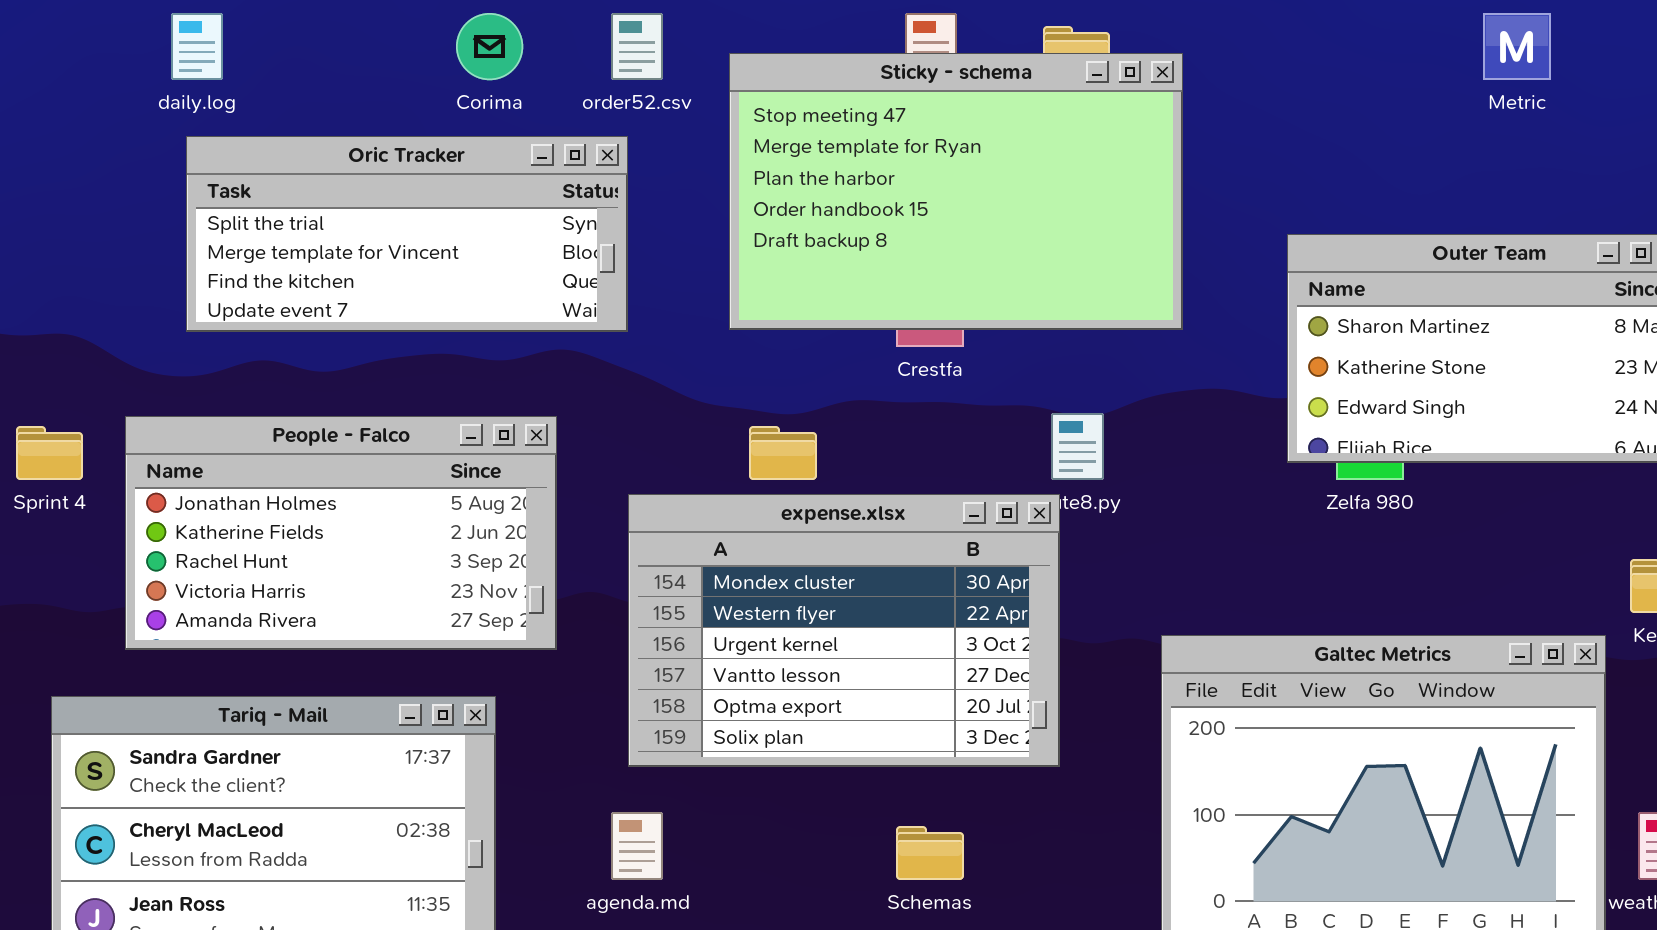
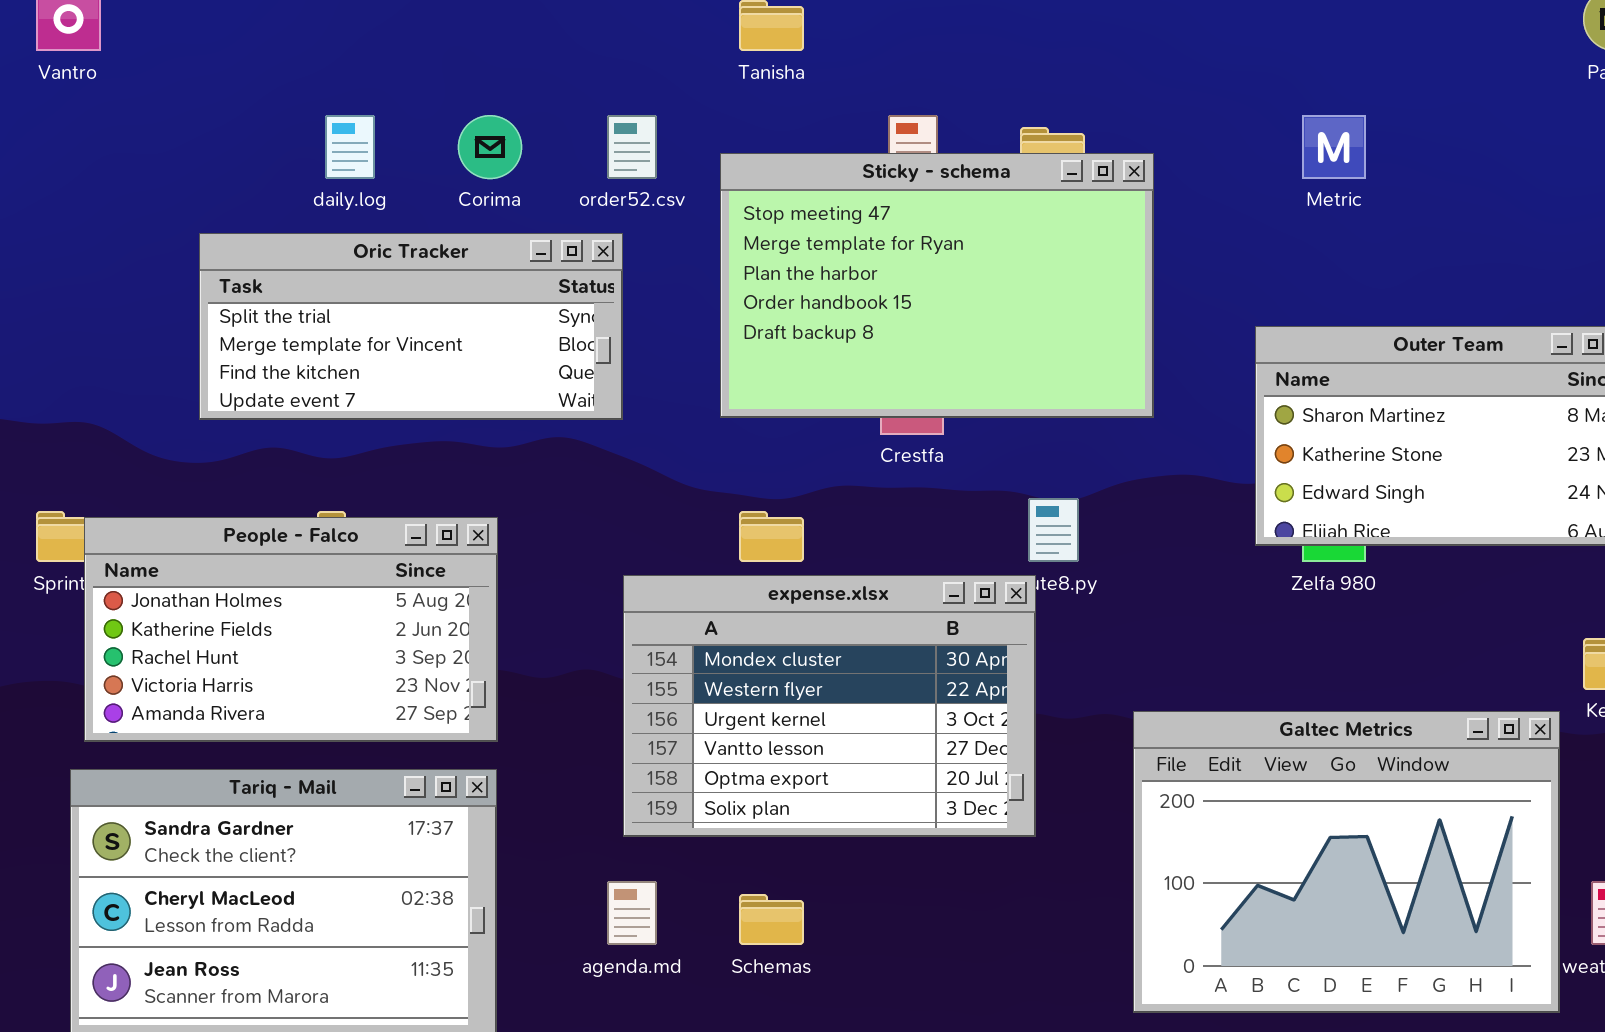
daily.log: [171,13,223,80] -> [325,115,375,179], moved
Metric: [1483,13,1551,80] -> [1302,115,1366,179], moved
People - Falco: [125,416,557,650] -> [84,517,498,742], moved
Schemas: [896,826,964,880] -> [739,894,804,945], moved

